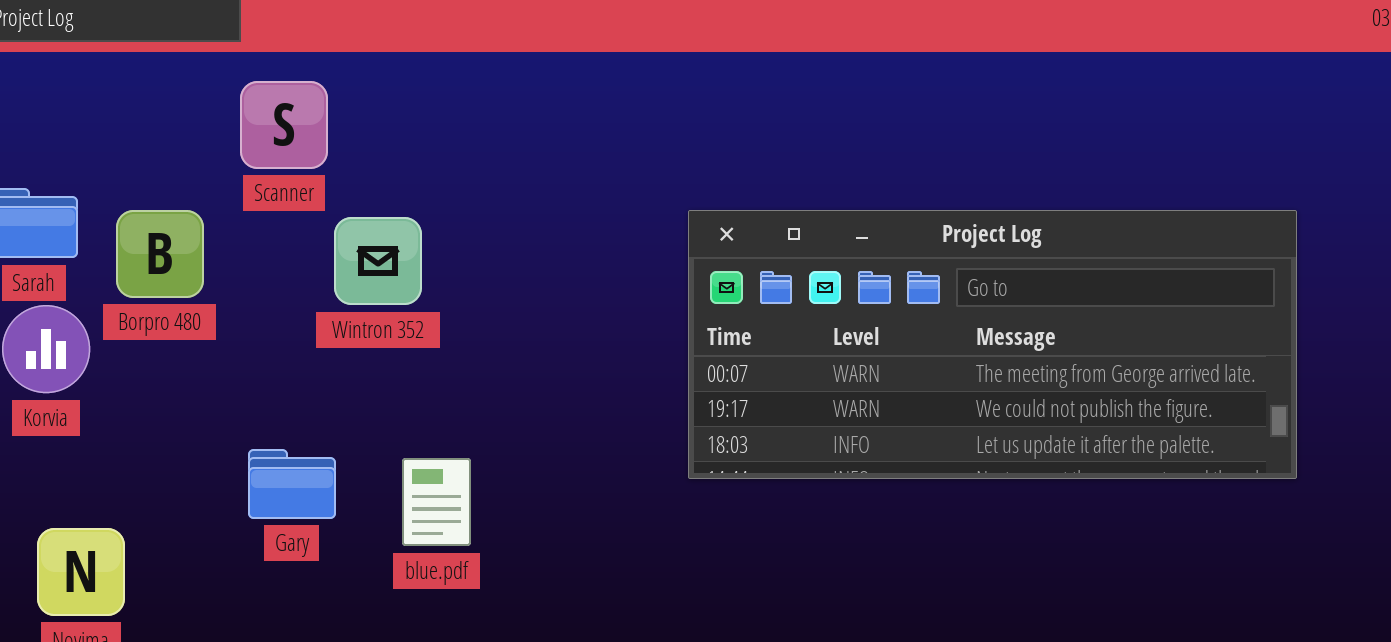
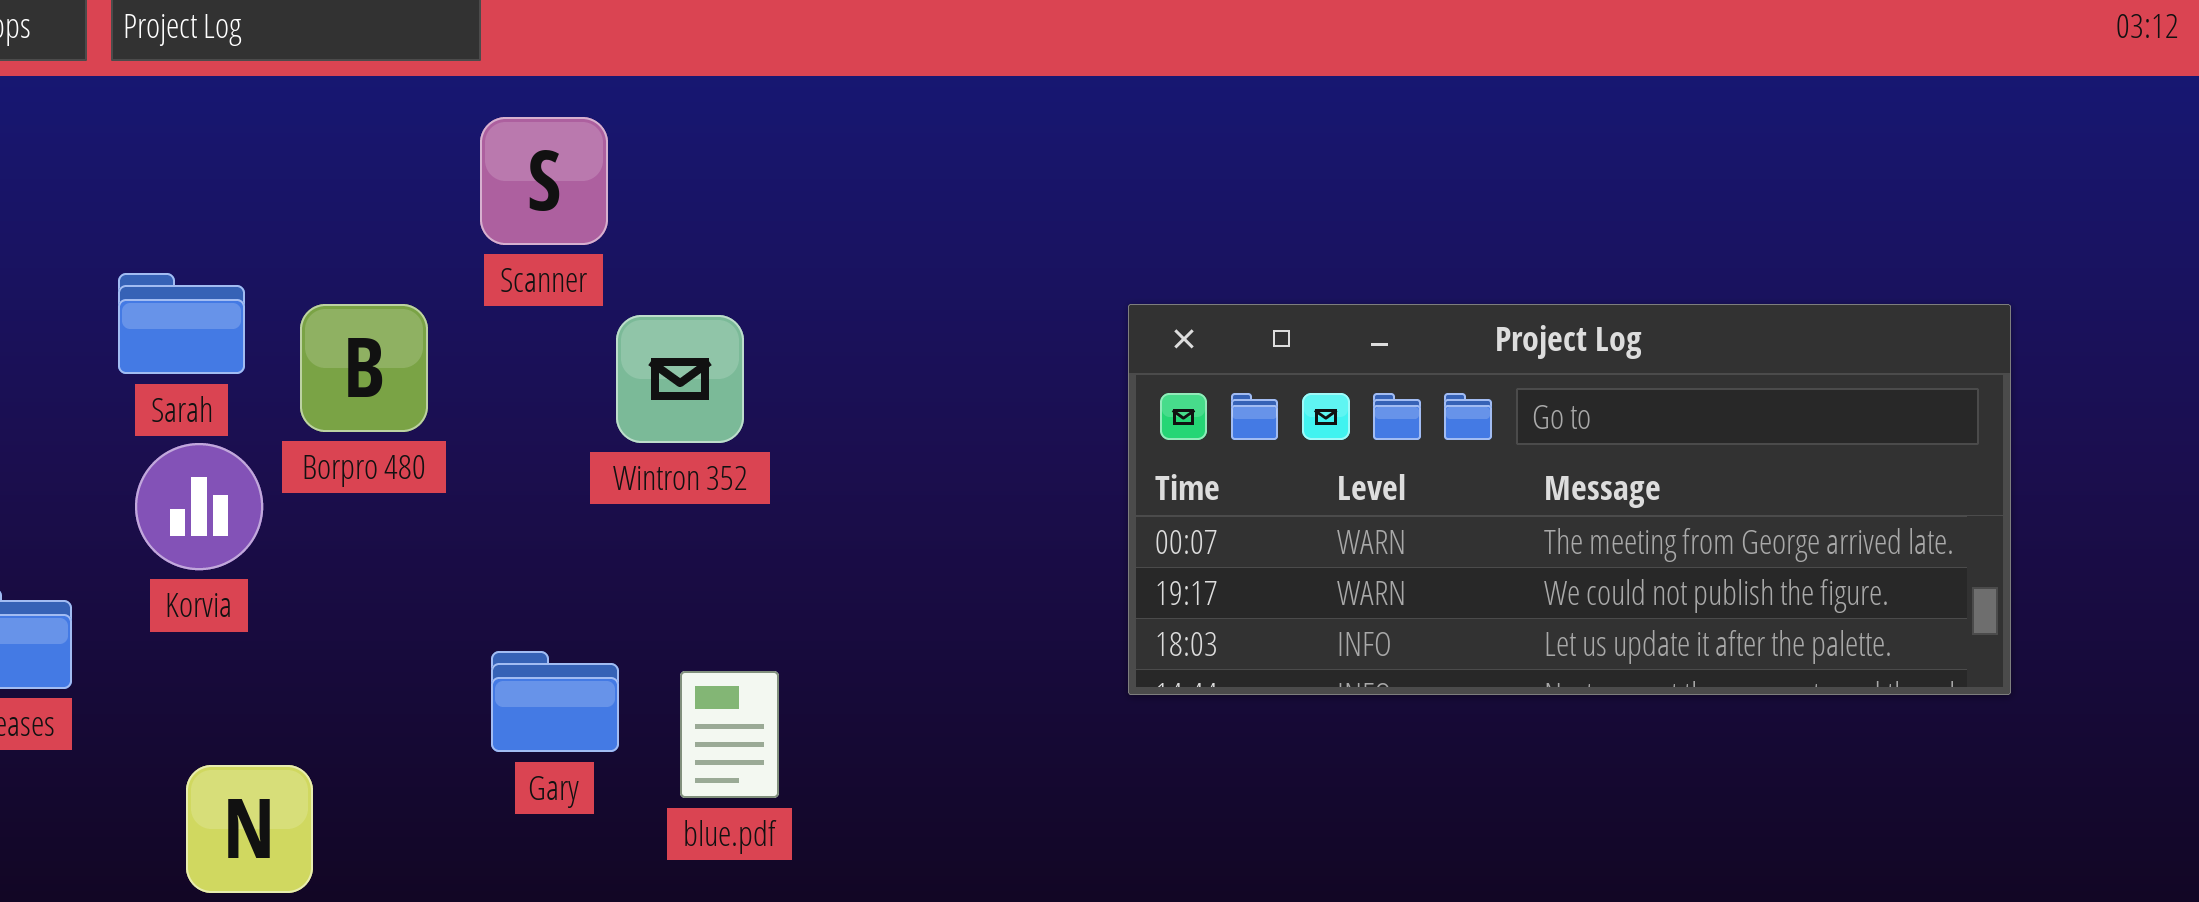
blue.pdf: [402,458,471,546] -> [680,671,779,798], moved

